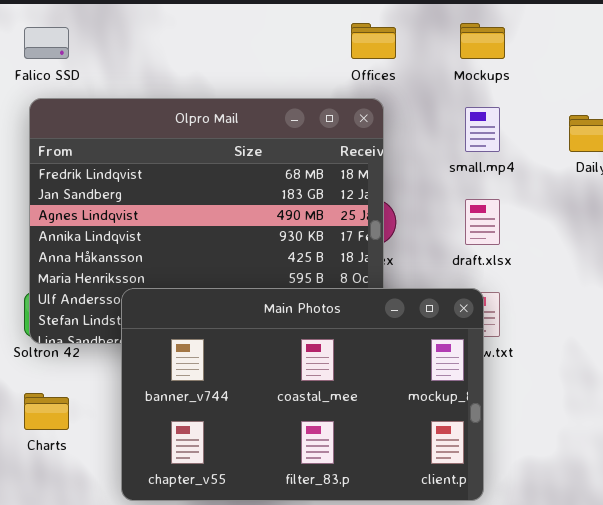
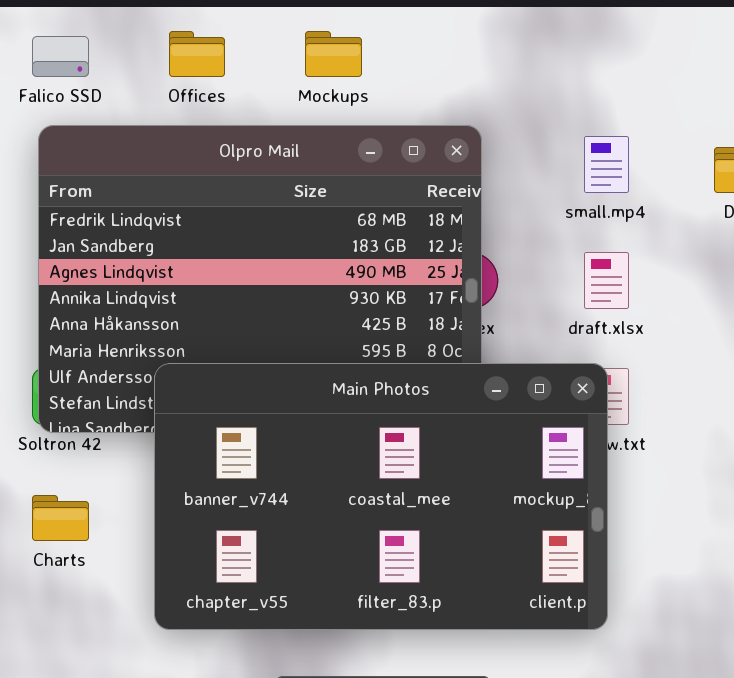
Offices: [351,23,396,59] -> [169,31,225,77], moved
Mockups: [460,23,505,59] -> [305,31,362,77], moved

